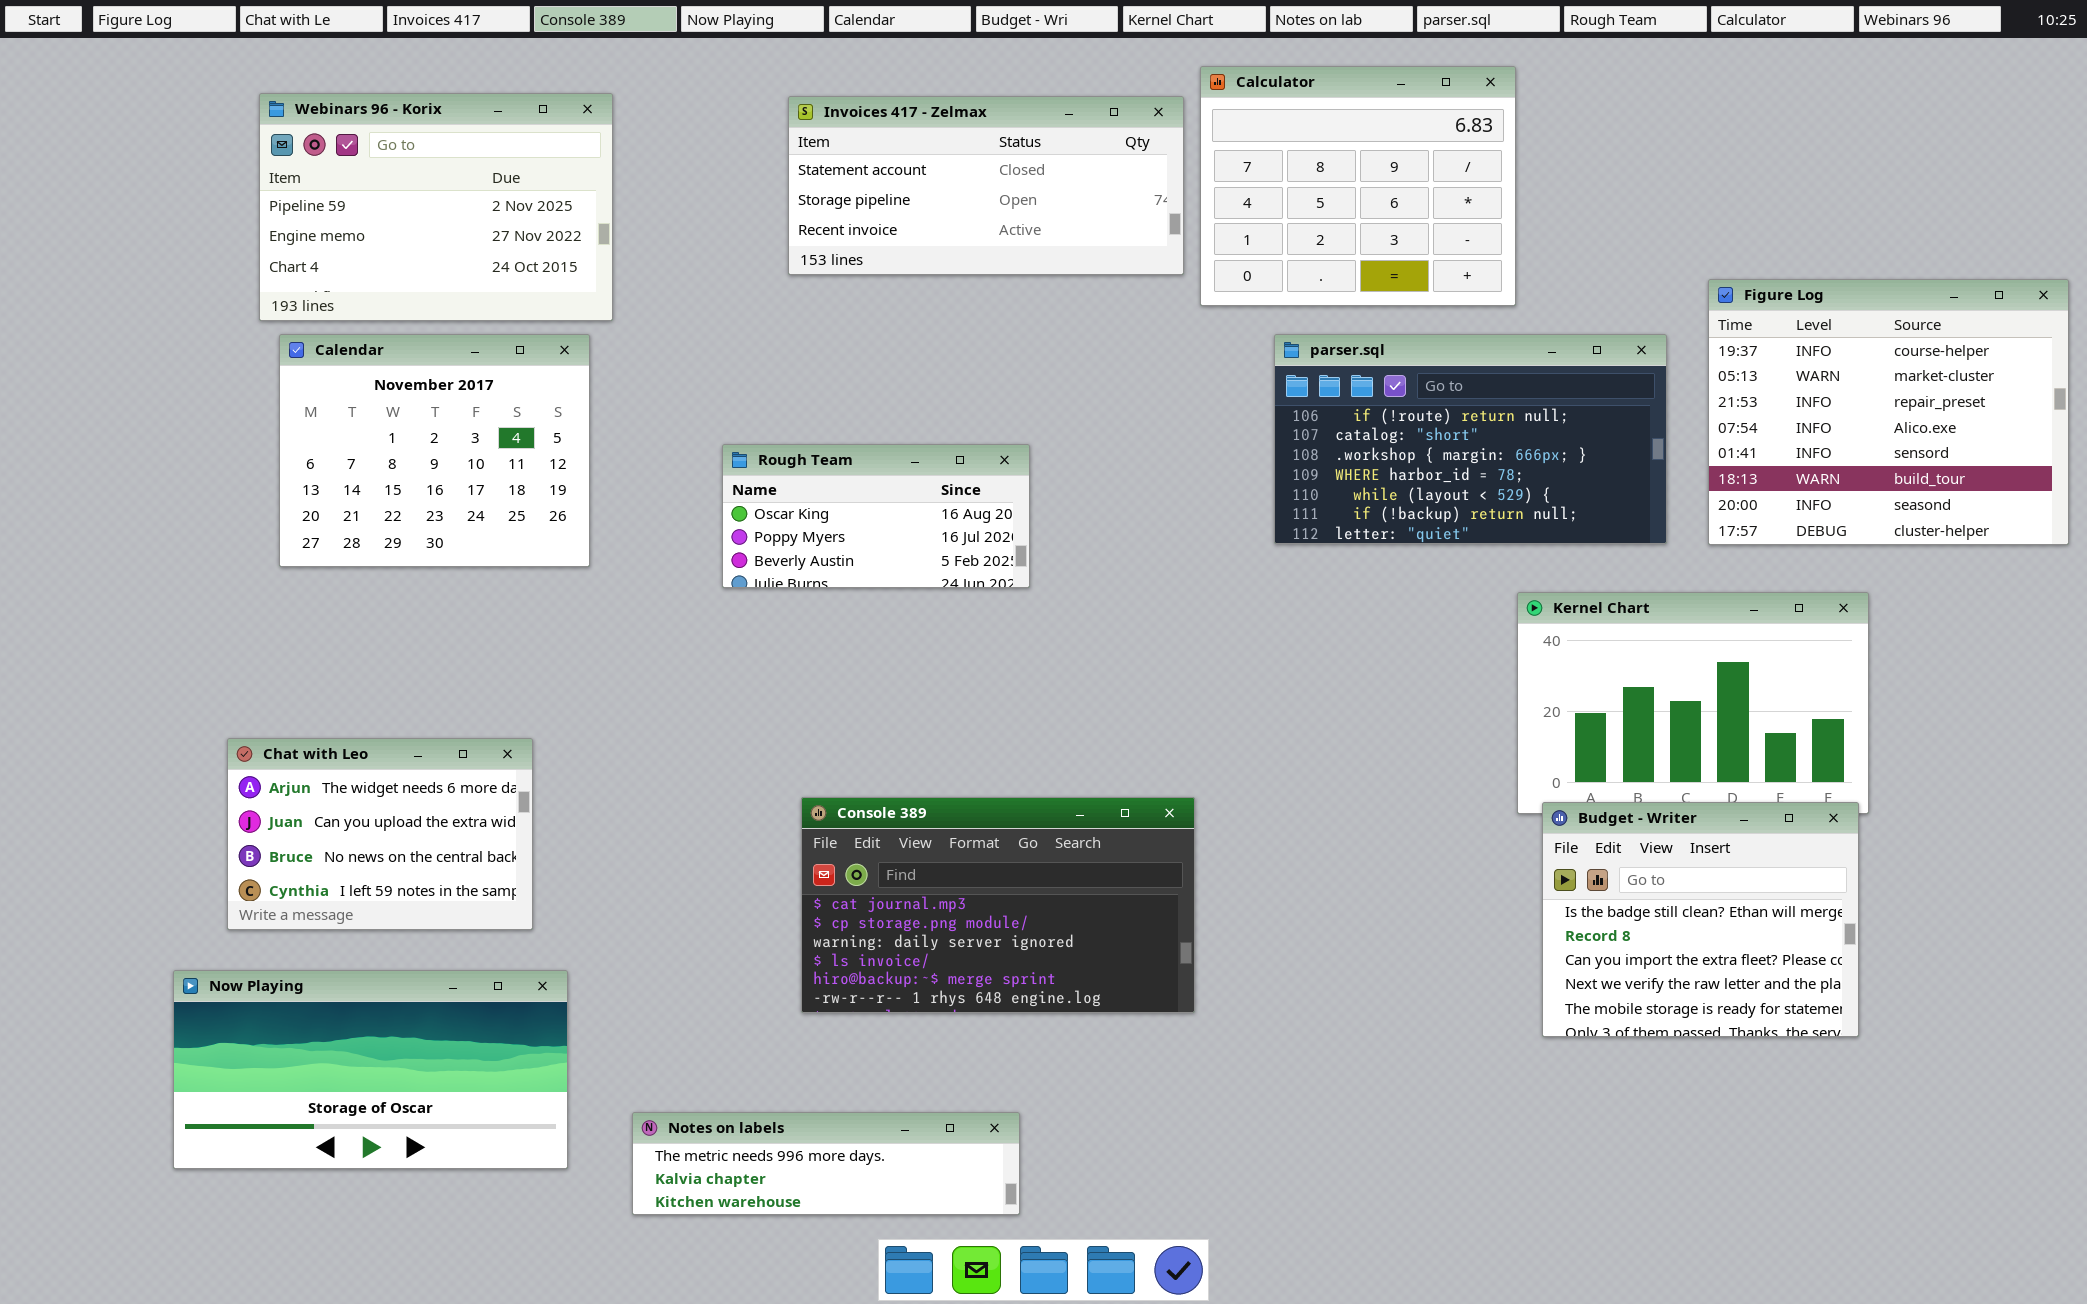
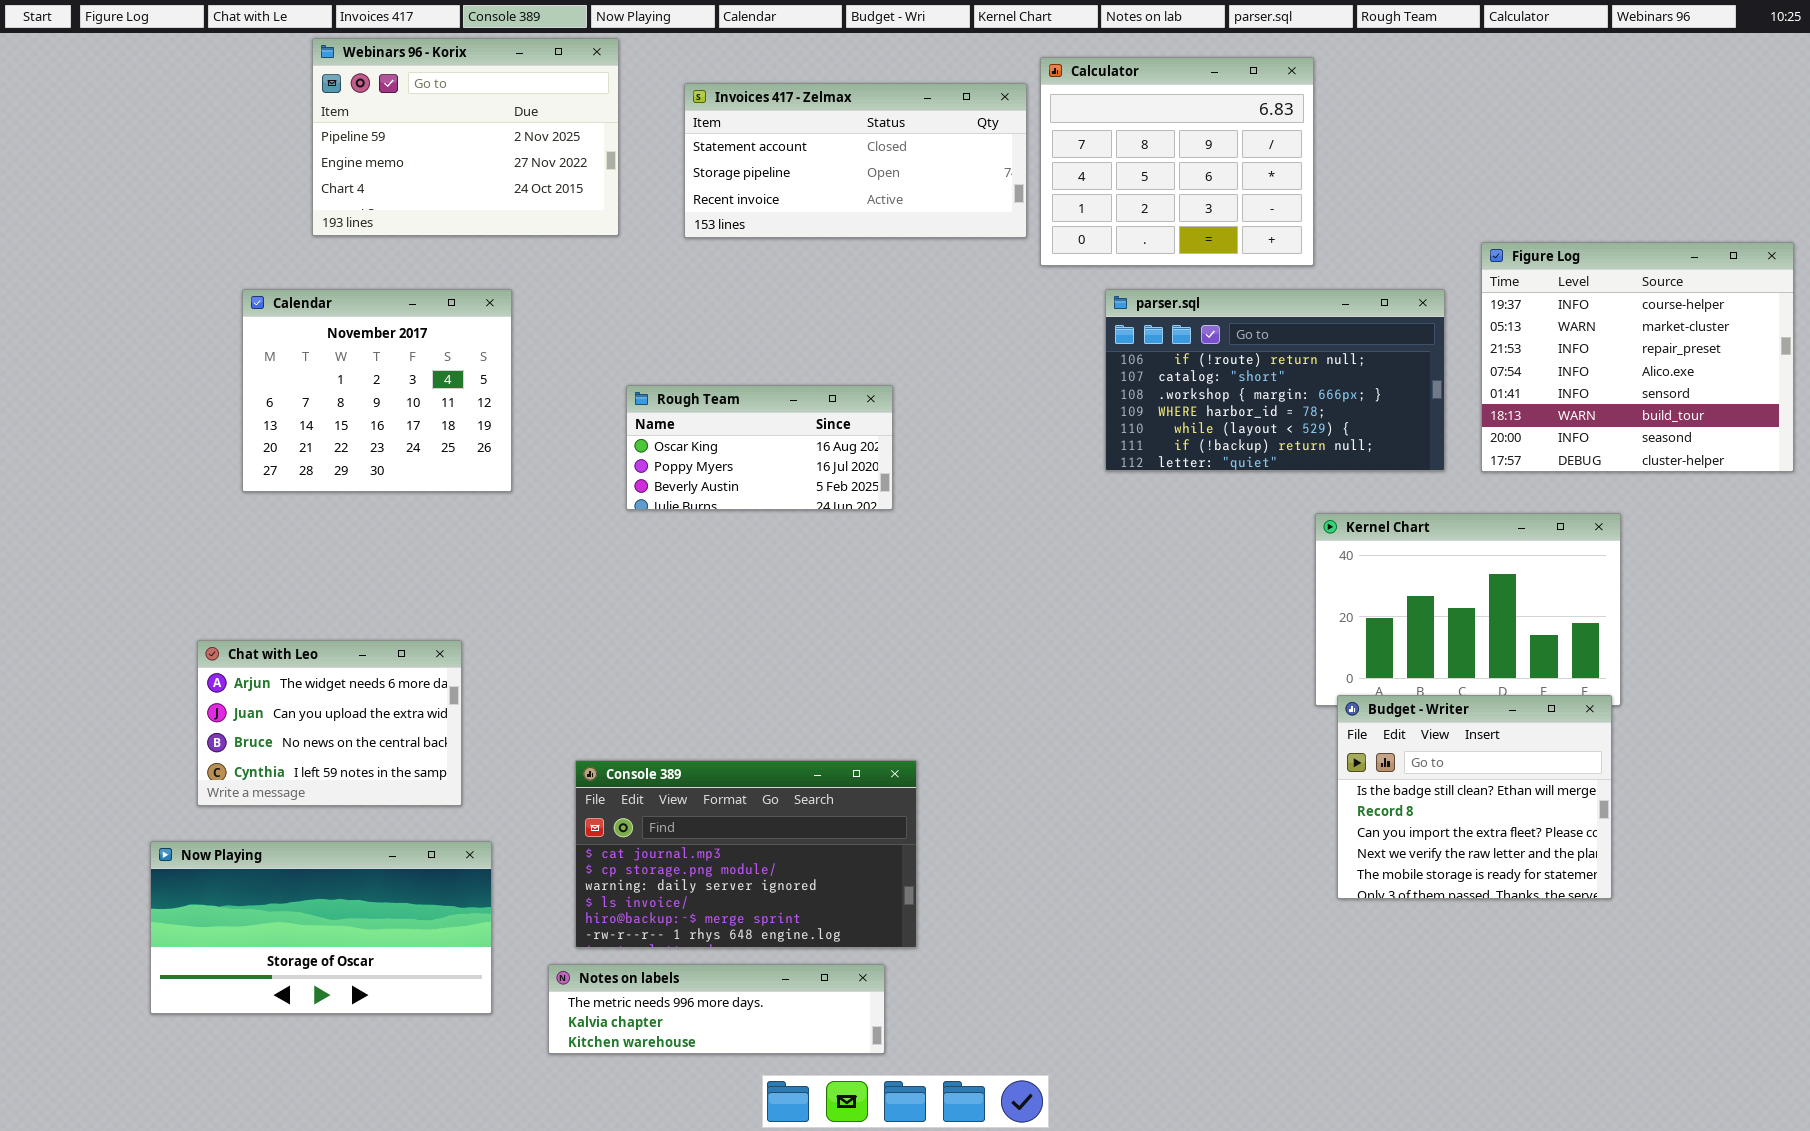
Webinars 96 - Korix: [259,93,613,321] -> [312,38,619,236], moved
Console 389: [801,797,1195,1013] -> [575,760,917,948], moved

